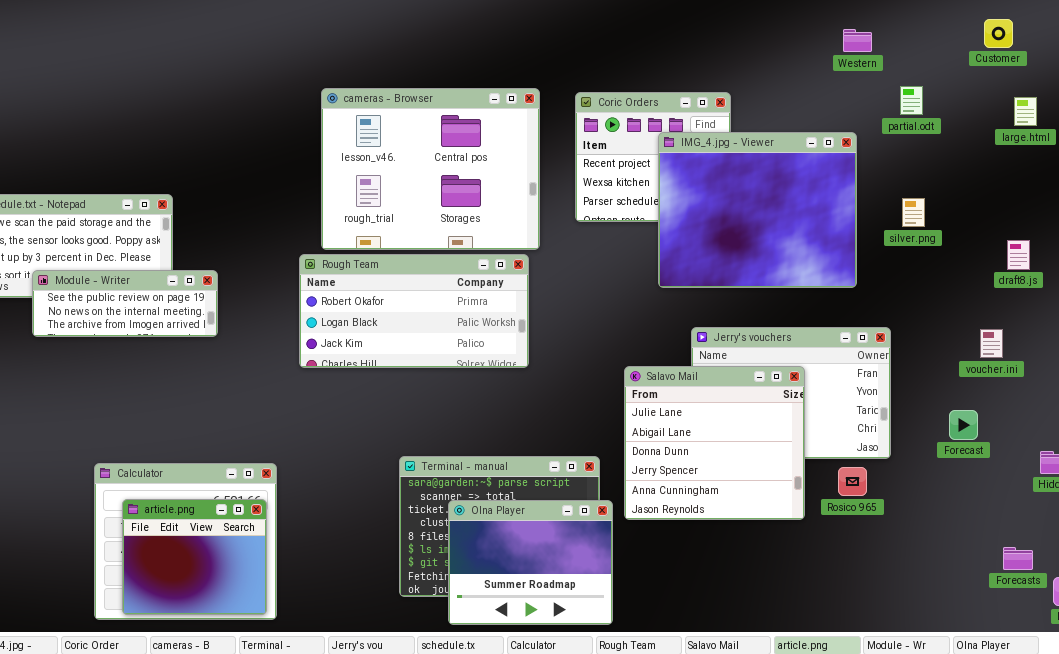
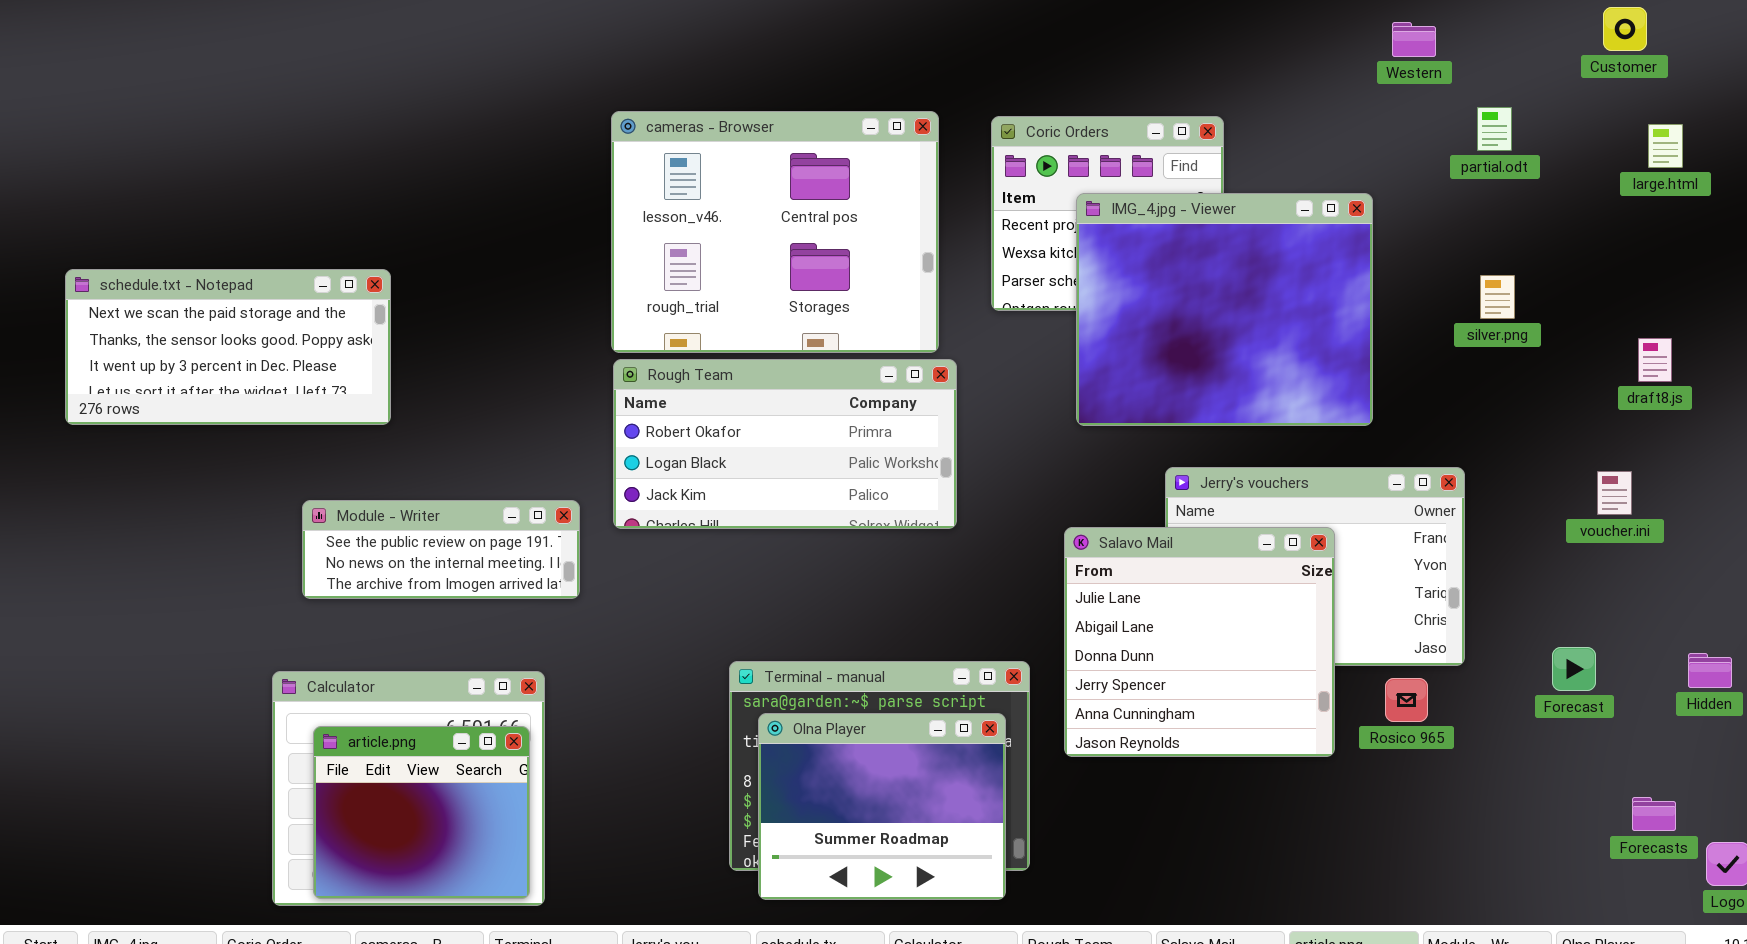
IMG_4.jpg - Viewer: [658,132,857,288] -> [1076,193,1373,426], moved
Rough Team: [299,254,529,368] -> [613,359,957,529], moved
Module - Writer: [32,270,218,337] -> [302,500,580,599], moved
Forecast: [949,410,978,440] -> [1552,647,1596,691], moved
Olna Player: [448,500,613,625] -> [758,713,1006,900], moved

